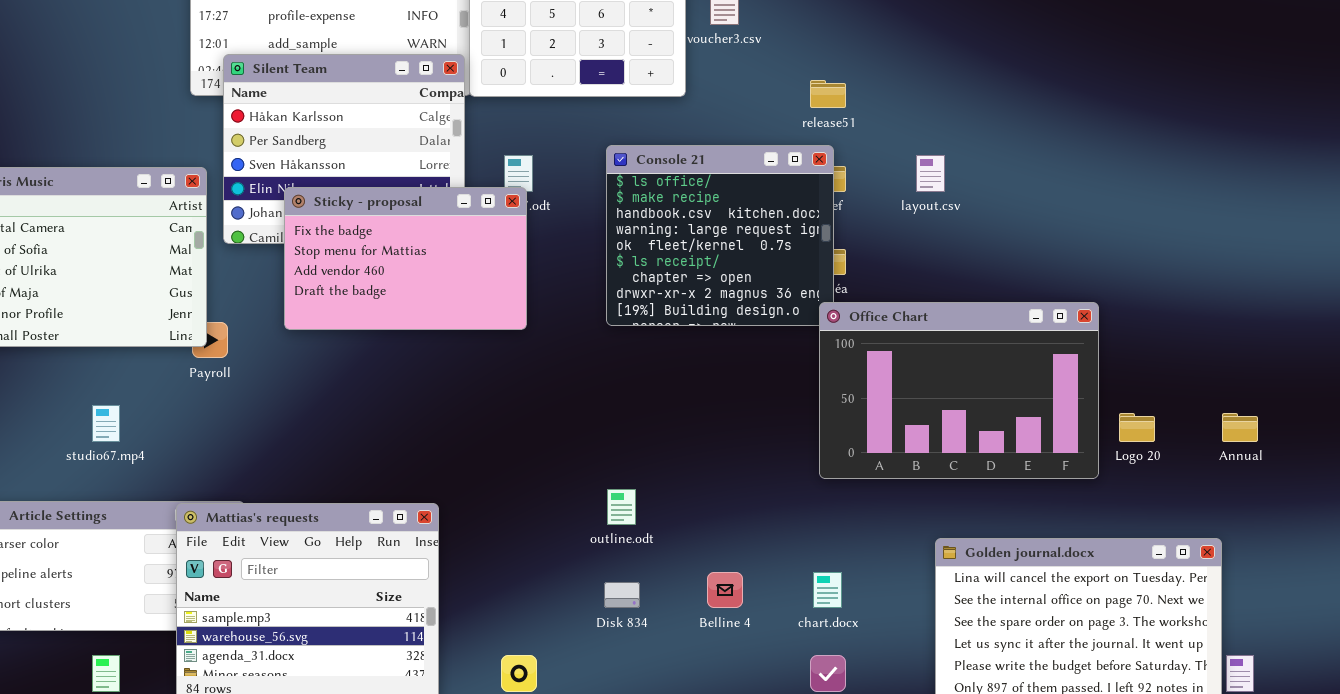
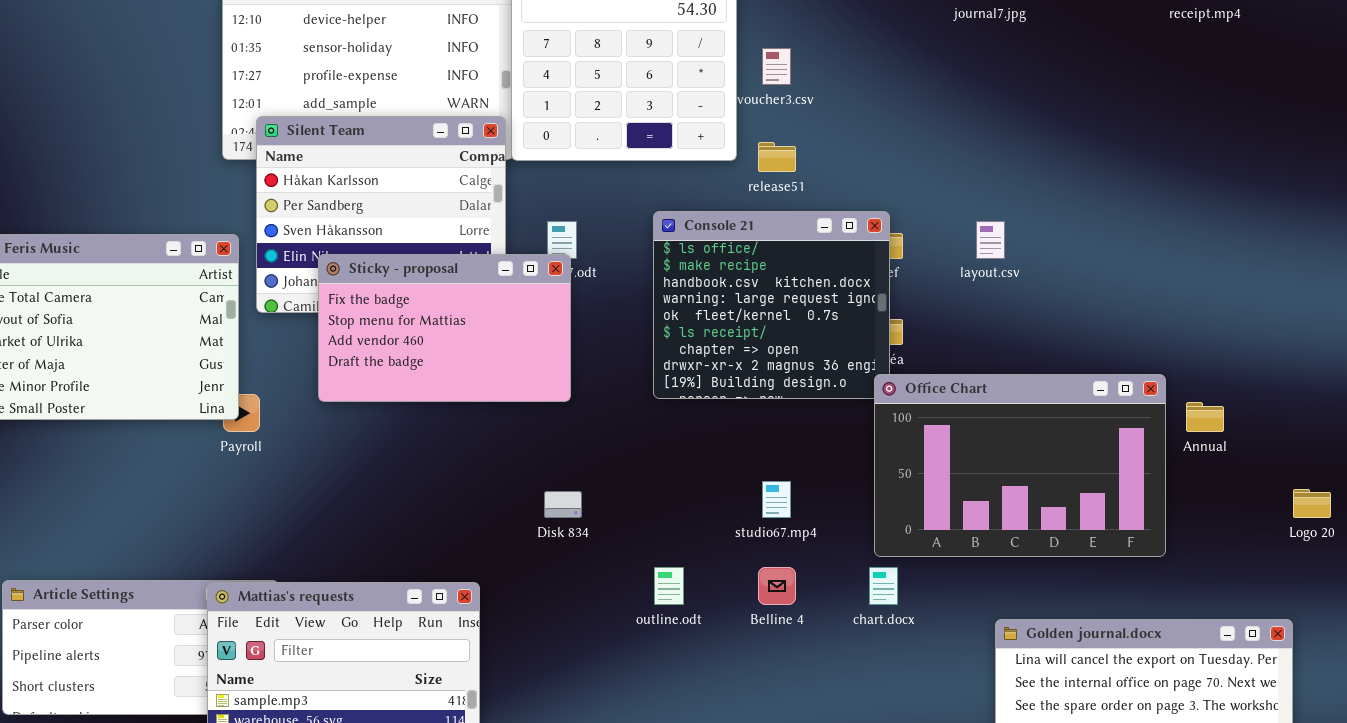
release51: [810,80,846,108] -> [758,142,796,172], moved
studio67.mp4: [92,405,120,442] -> [762,481,791,518], moved
Logo 20: [1119,413,1155,442] -> [1293,489,1331,518], moved
Annual: [1222,413,1258,442] -> [1186,402,1224,432], moved
Belline 4: [707,572,743,608] -> [758,567,796,605], moved
chart.docx: [813,572,842,608] -> [869,567,898,605], moved
Disk 834: [604,582,640,608] -> [544,491,582,518], moved

